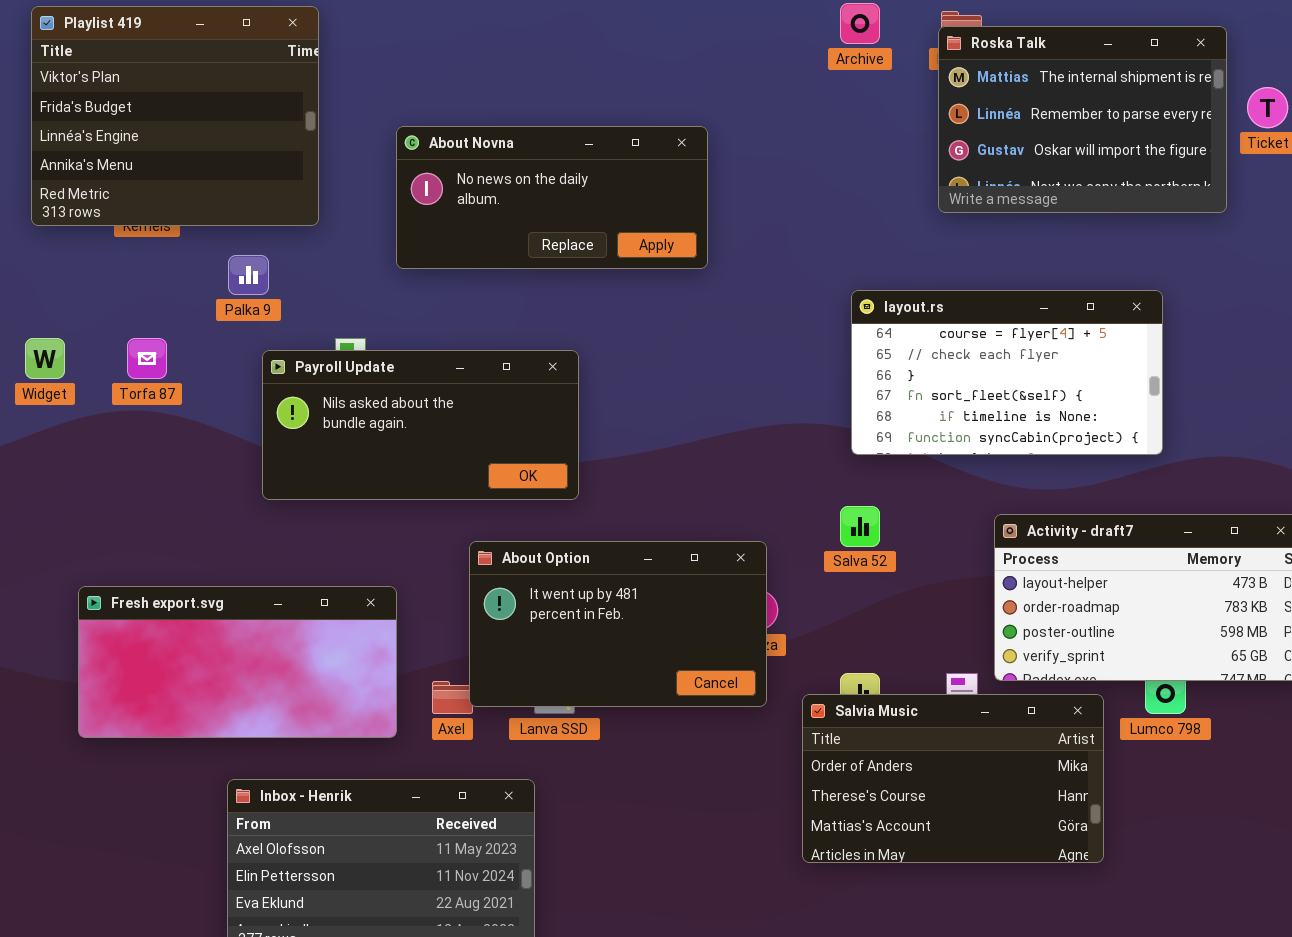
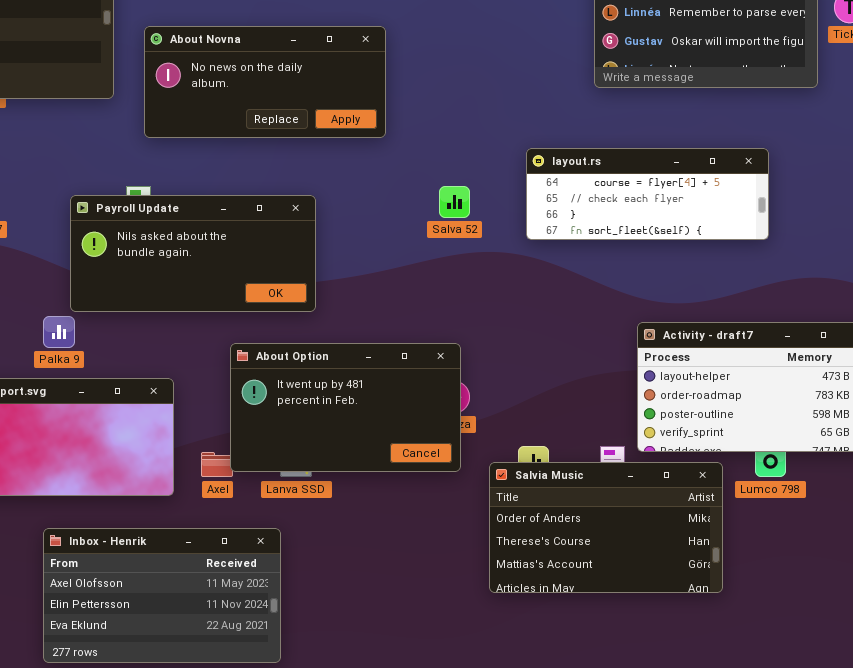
About Novna: [396,126,708,269] -> [144,26,386,138], moved
Palka 9: [228,255,269,295] -> [43,316,75,348], moved
layout.rs: [851,290,1163,455] -> [526,148,769,240], resized
Salva 52: [840,506,880,547] -> [439,186,470,218], moved

